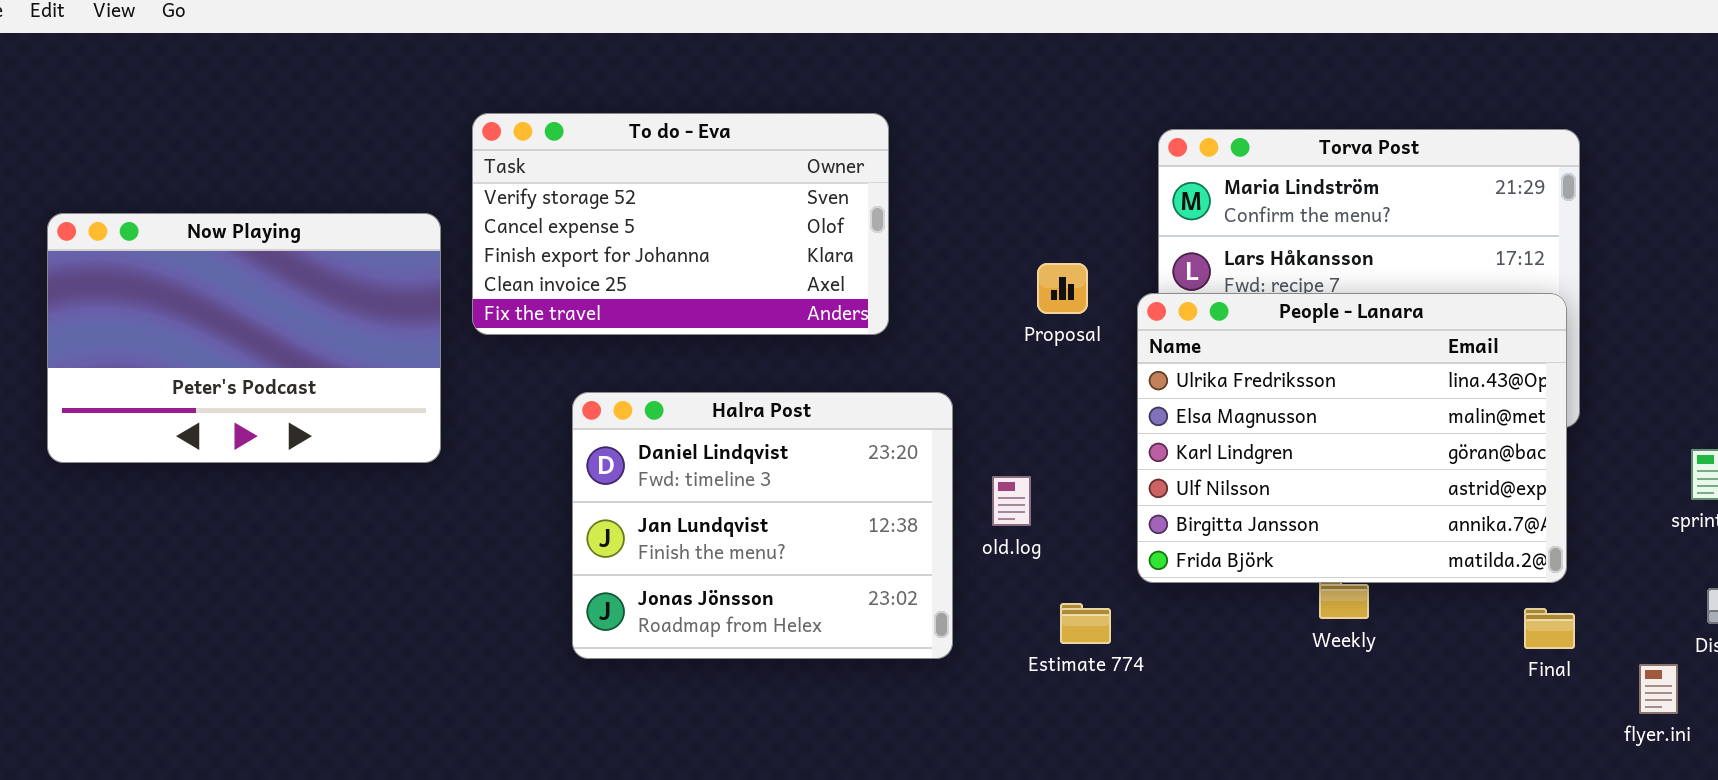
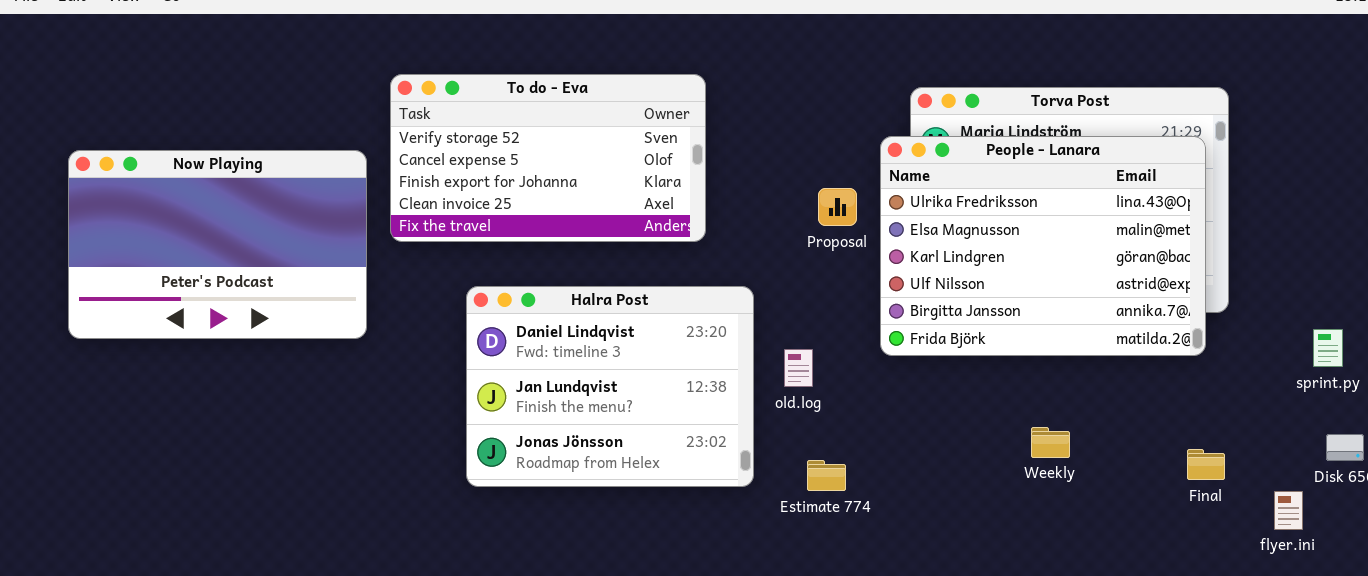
People - Lanara: [1137,293,1567,583] -> [880,136,1206,356], moved
Estimate 774: [1060,603,1111,644] -> [807,460,846,491], moved

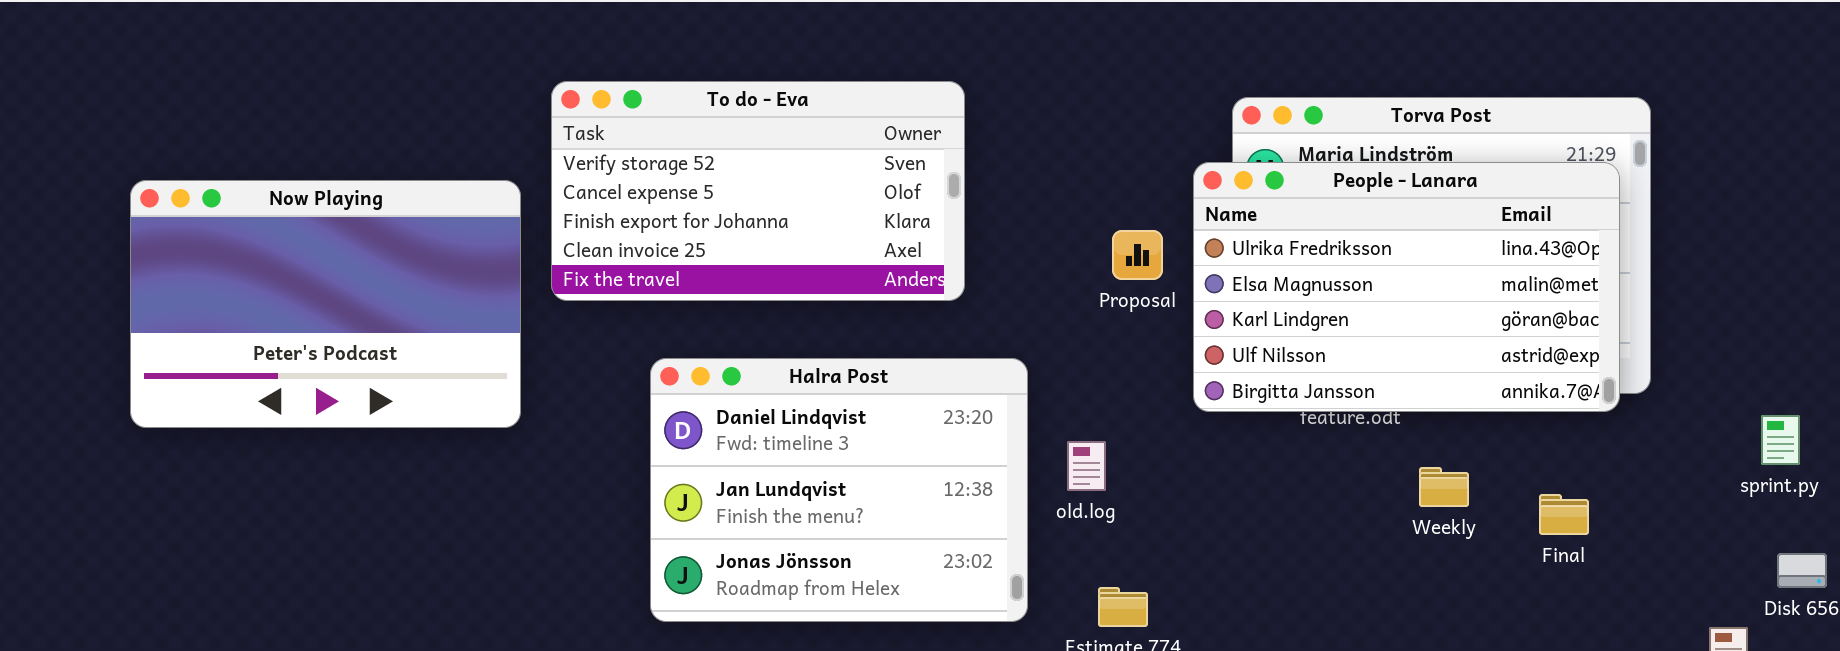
People - Lanara: [880,136,1206,356] -> [1193,162,1620,412], resized
Weekly: [1031,427,1070,458] -> [1419,467,1469,507], moved
Final: [1187,449,1225,480] -> [1539,494,1589,535], moved

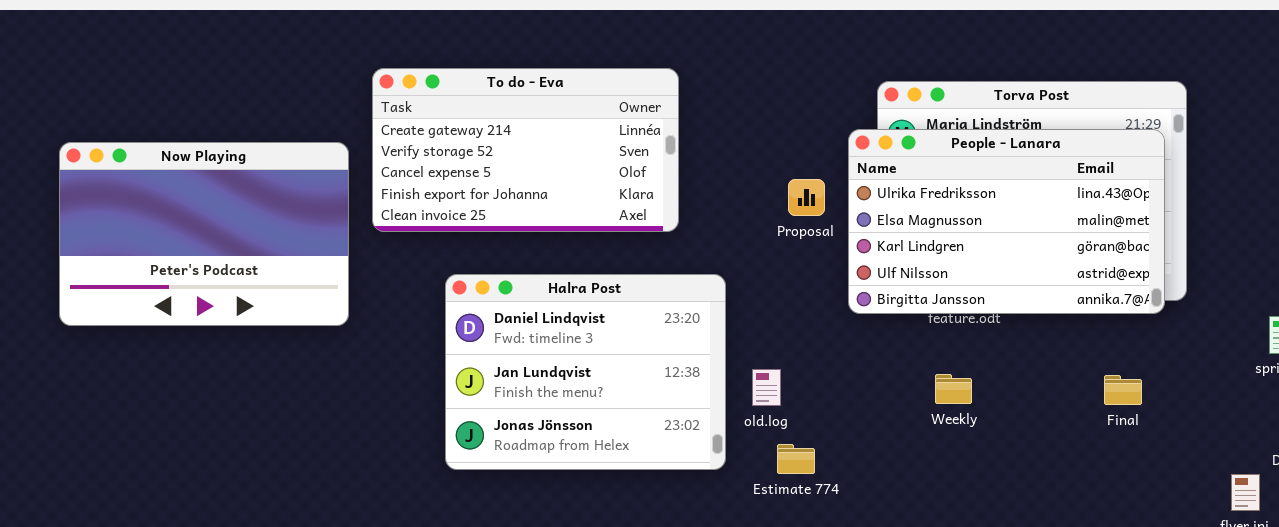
To do - Eva: [551,81,965,301] -> [372,68,679,232], scrolled up 1 row
old.log: [1067,441,1106,491] -> [752,369,781,406], moved
Weekly: [1419,467,1469,507] -> [935,374,972,404], moved

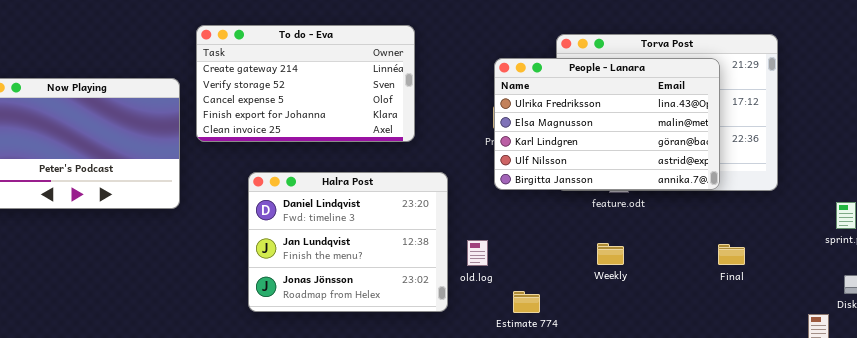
People - Lanara: [848,129,1165,314] -> [494,58,720,190], moved
Estimate 774: [777,444,815,474] -> [513,291,540,313], moved

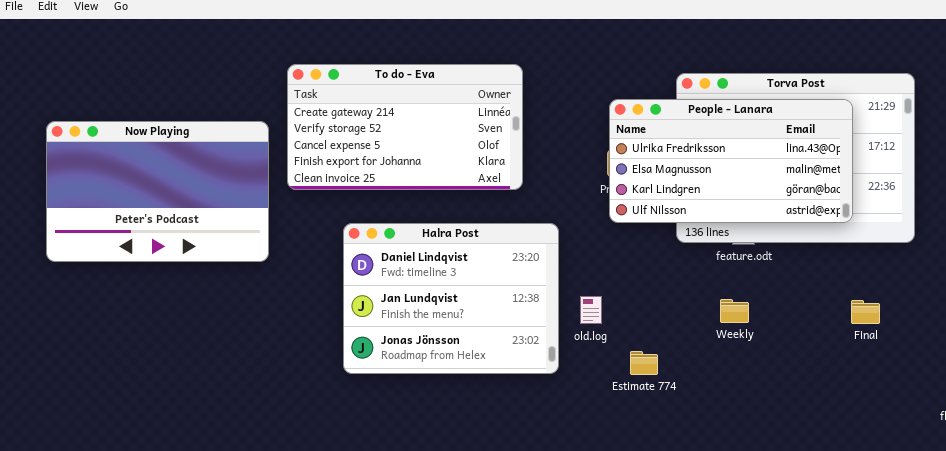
People - Lanara: [494,58,720,190] -> [609,99,853,223], resized

